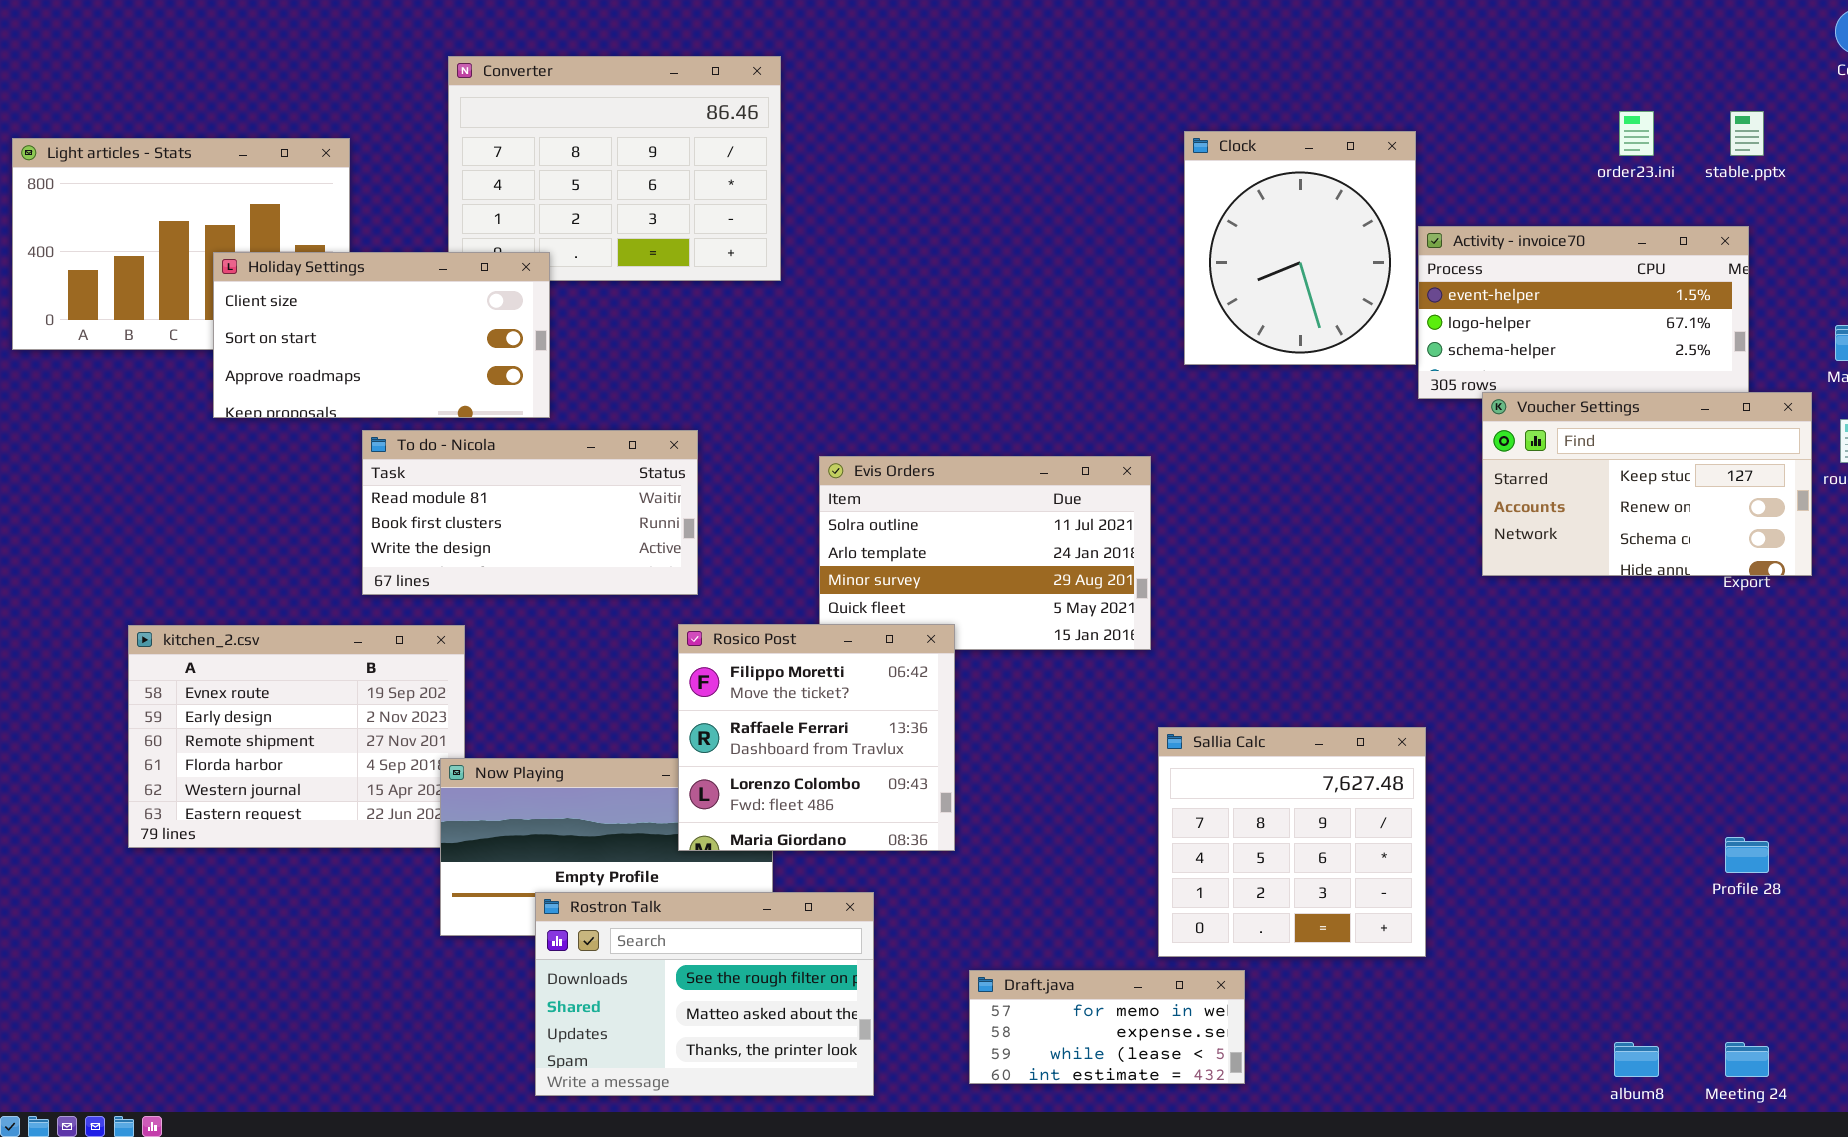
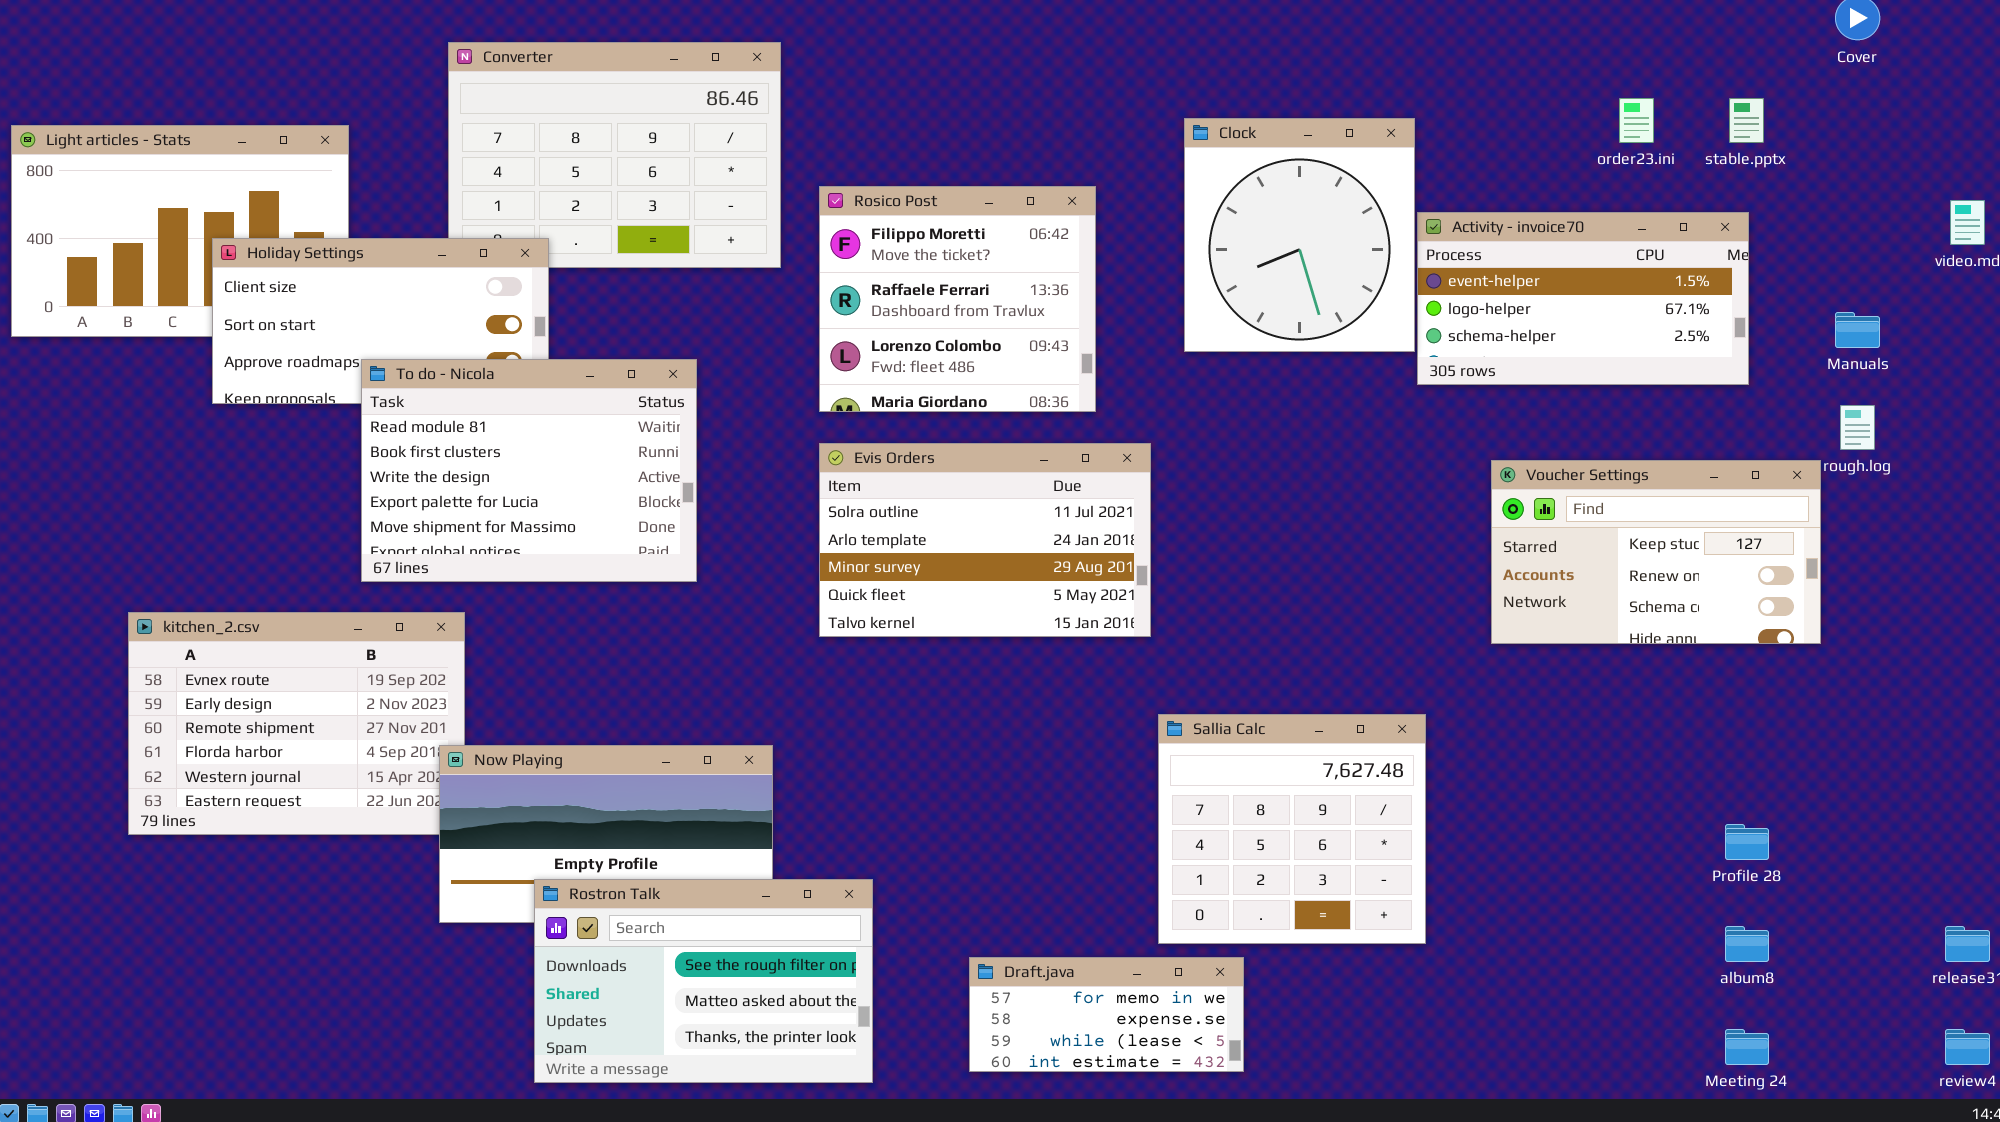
Voucher Settings: [1482,392,1812,576] -> [1491,460,1821,644], moved
To do - Nicola: [362,430,698,595] -> [361,359,697,582], resized
Rosico Post: [678,624,955,851] -> [819,186,1096,412], moved
album8: [1614,1042,1659,1077] -> [1725,926,1769,962], moved

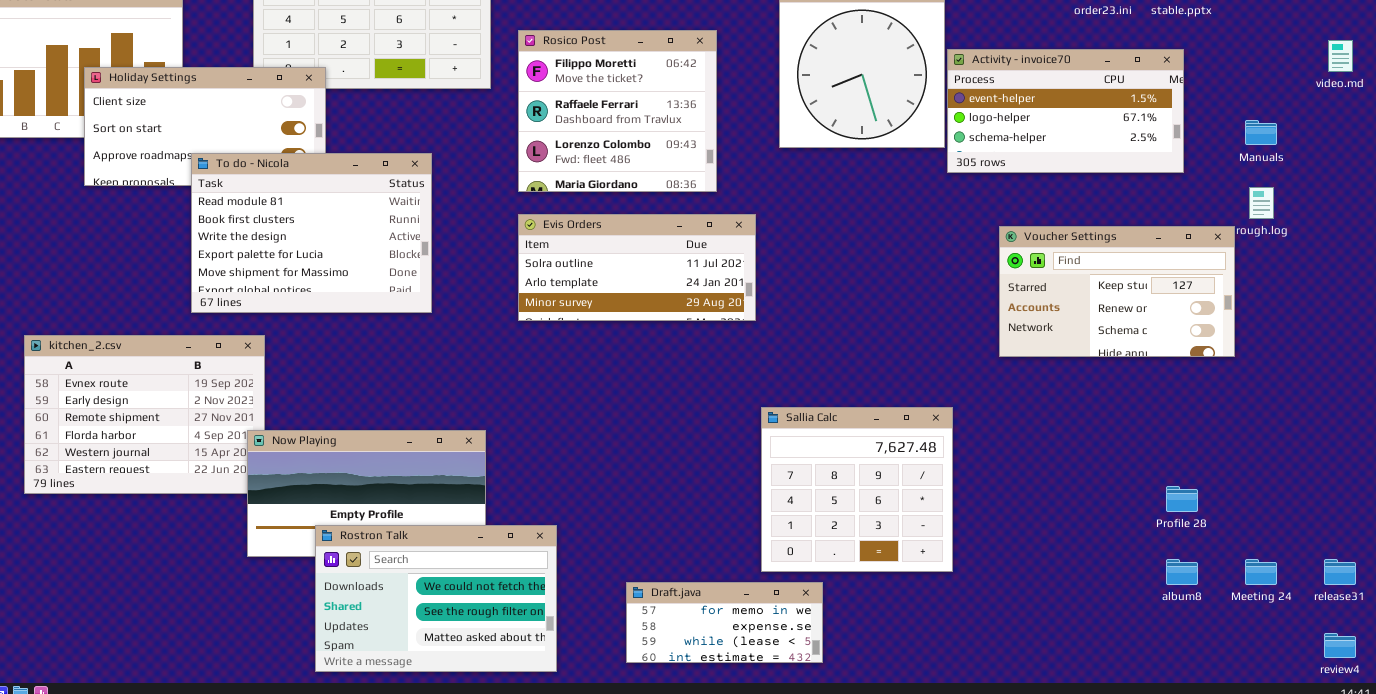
Evis Orders: [819,443,1151,637] -> [518,214,756,321], resized
Rostron Talk: [534,879,873,1083] -> [315,525,557,672], scrolled up 1 row
Meeting 24: [1725,1029,1769,1065] -> [1245,559,1277,585], moved

